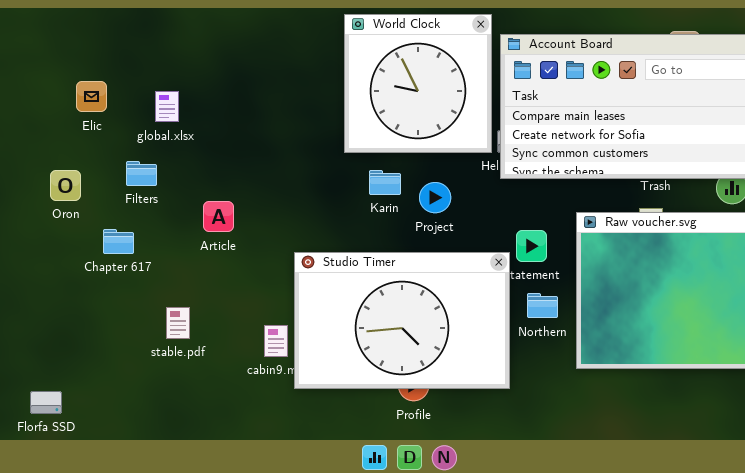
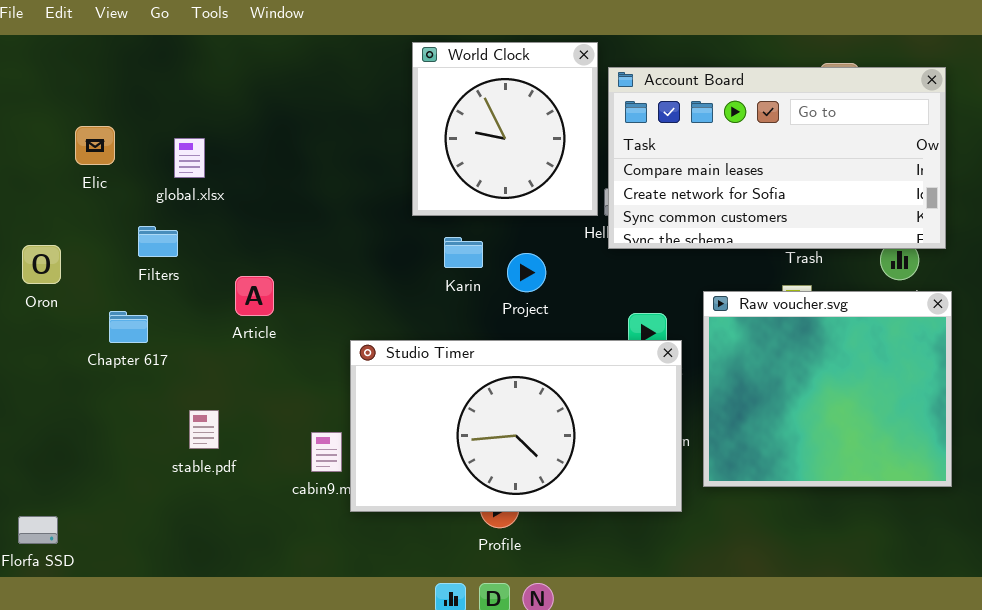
Oron: [50,170,81,201] -> [22,245,61,284], moved
Studio Timer: [294,252,510,389] -> [350,340,682,512], resized

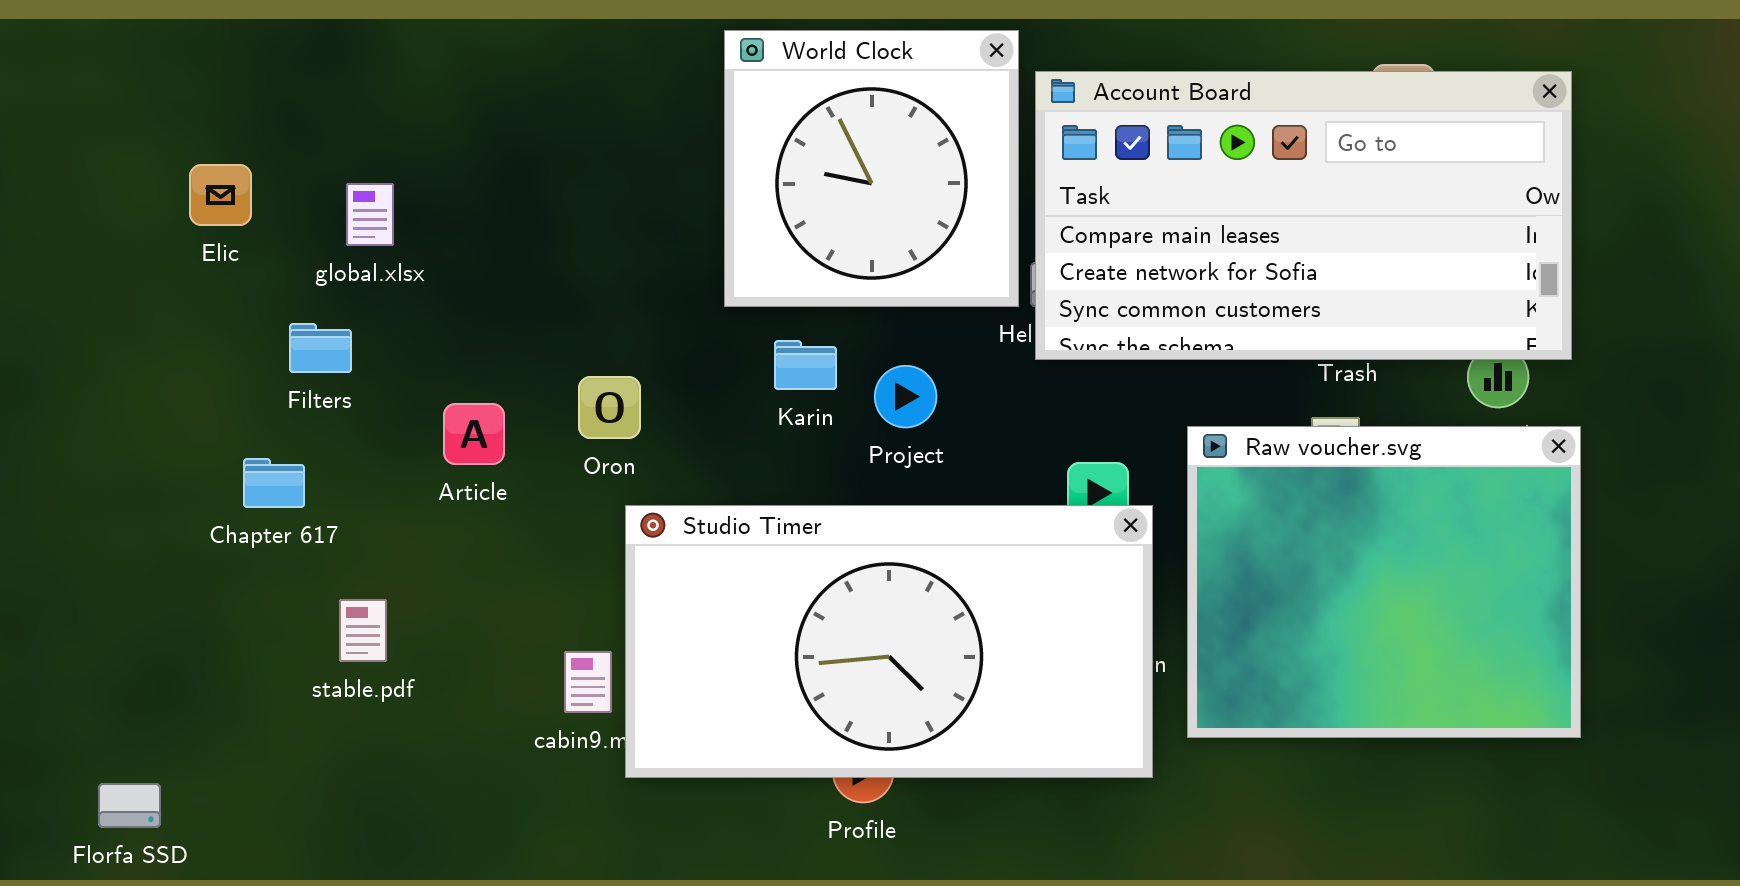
Oron: [22,245,61,284] -> [578,376,641,439], moved
stable.pdf: [189,410,219,449] -> [339,599,387,662], moved

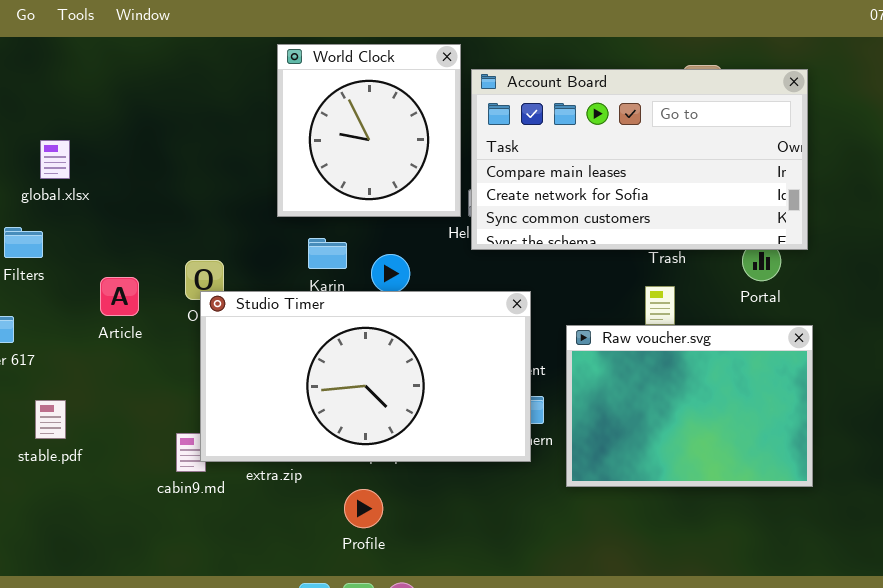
Raw voucher.svg: [1187,426,1581,738] -> [566,325,813,487], resized
Studio Timer: [625,505,1153,778] -> [200,291,531,462], moved

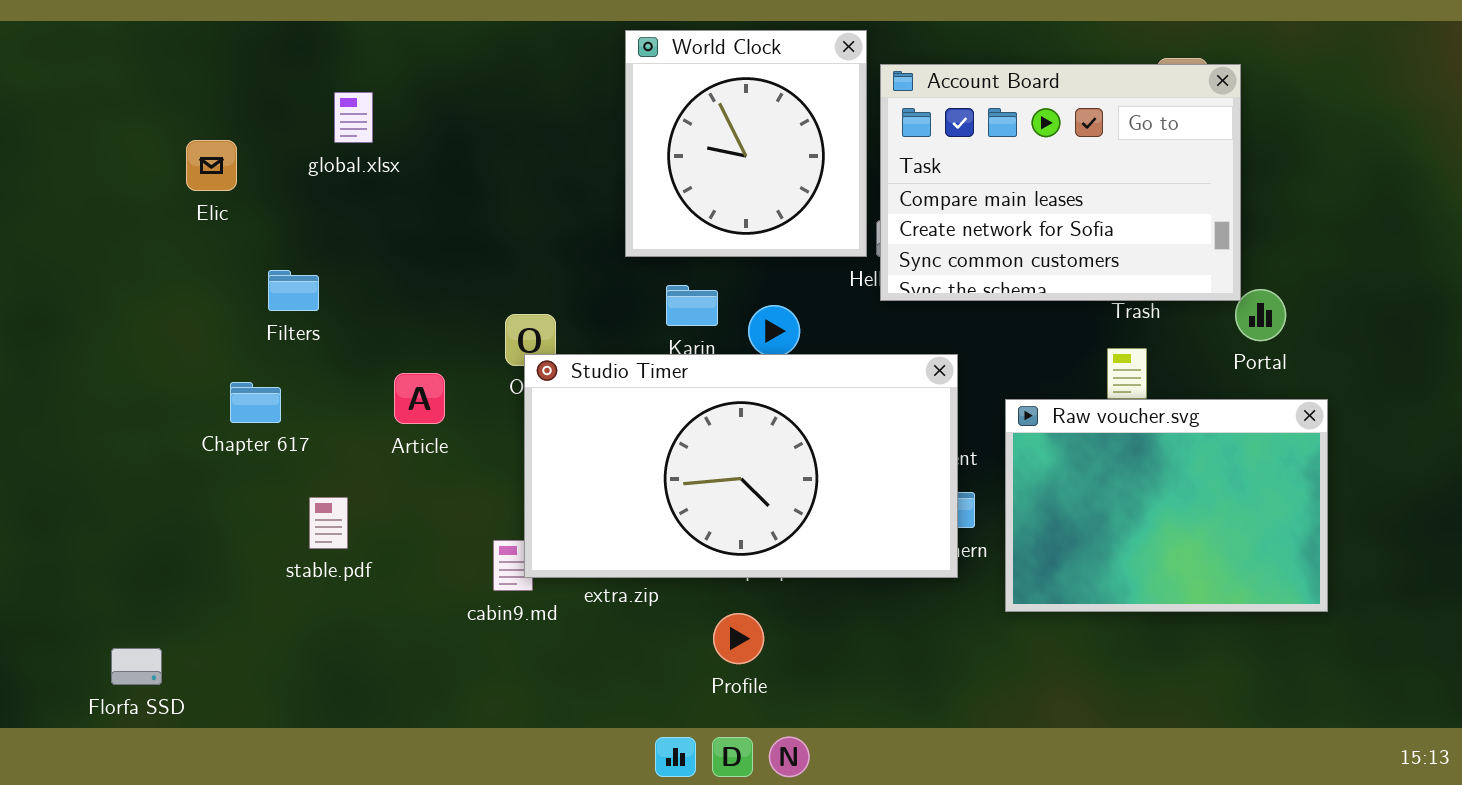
Account Board: [471,69,808,250] -> [880,64,1241,301], resized
global.xlsx: [40,140,70,179] -> [334,92,373,143], moved
Article: [100,277,139,316] -> [394,373,445,424], moved

